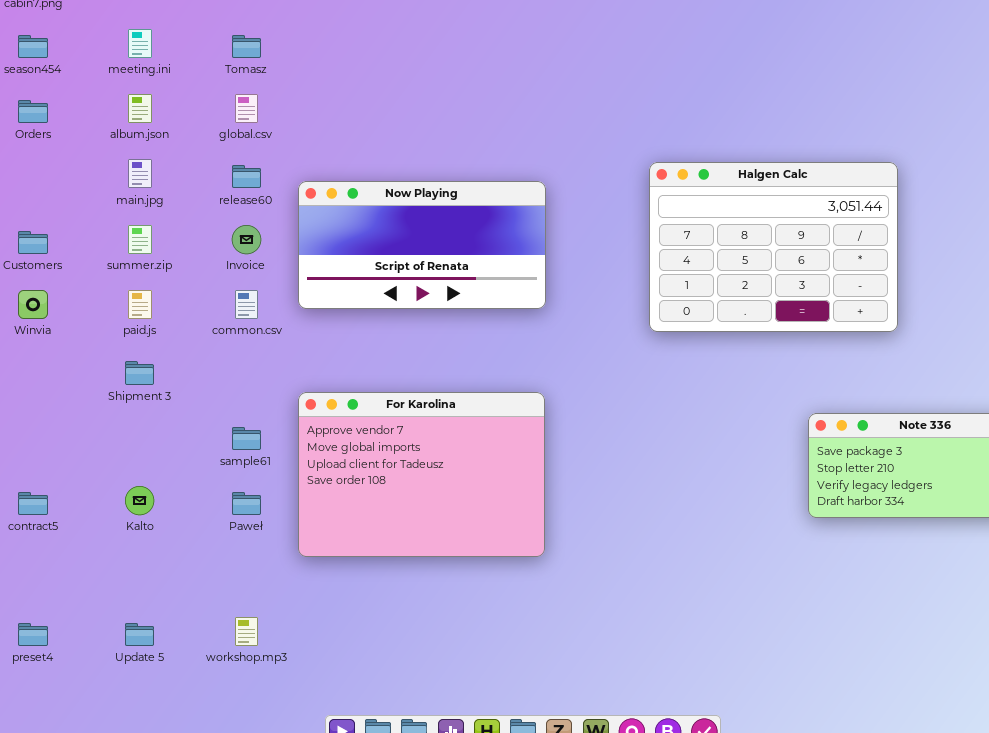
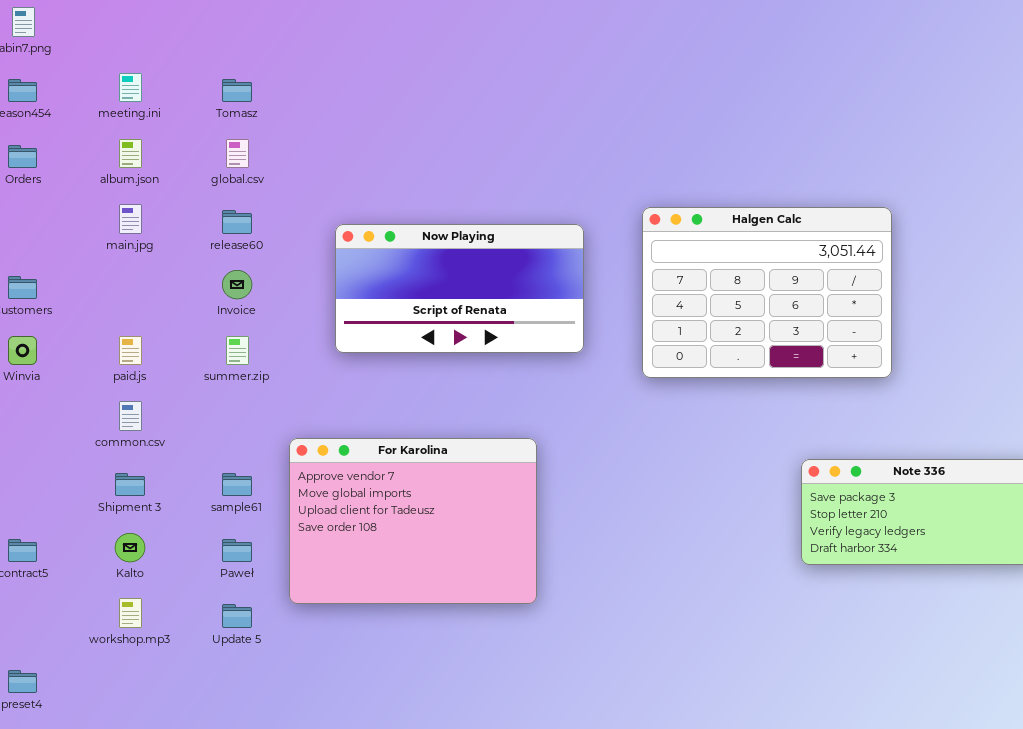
Now Playing: [298,181,546,309] -> [335,224,584,353], moved
summer.zip: [128,225,152,254] -> [226,336,249,365], moved
common.csv: [235,290,258,319] -> [119,401,142,431], moved
Shipment 3: [125,361,154,385] -> [115,473,145,496], moved
workshop.mp3: [235,617,258,646] -> [119,598,142,628], moved
Update 5: [125,623,154,646] -> [222,604,252,628], moved

